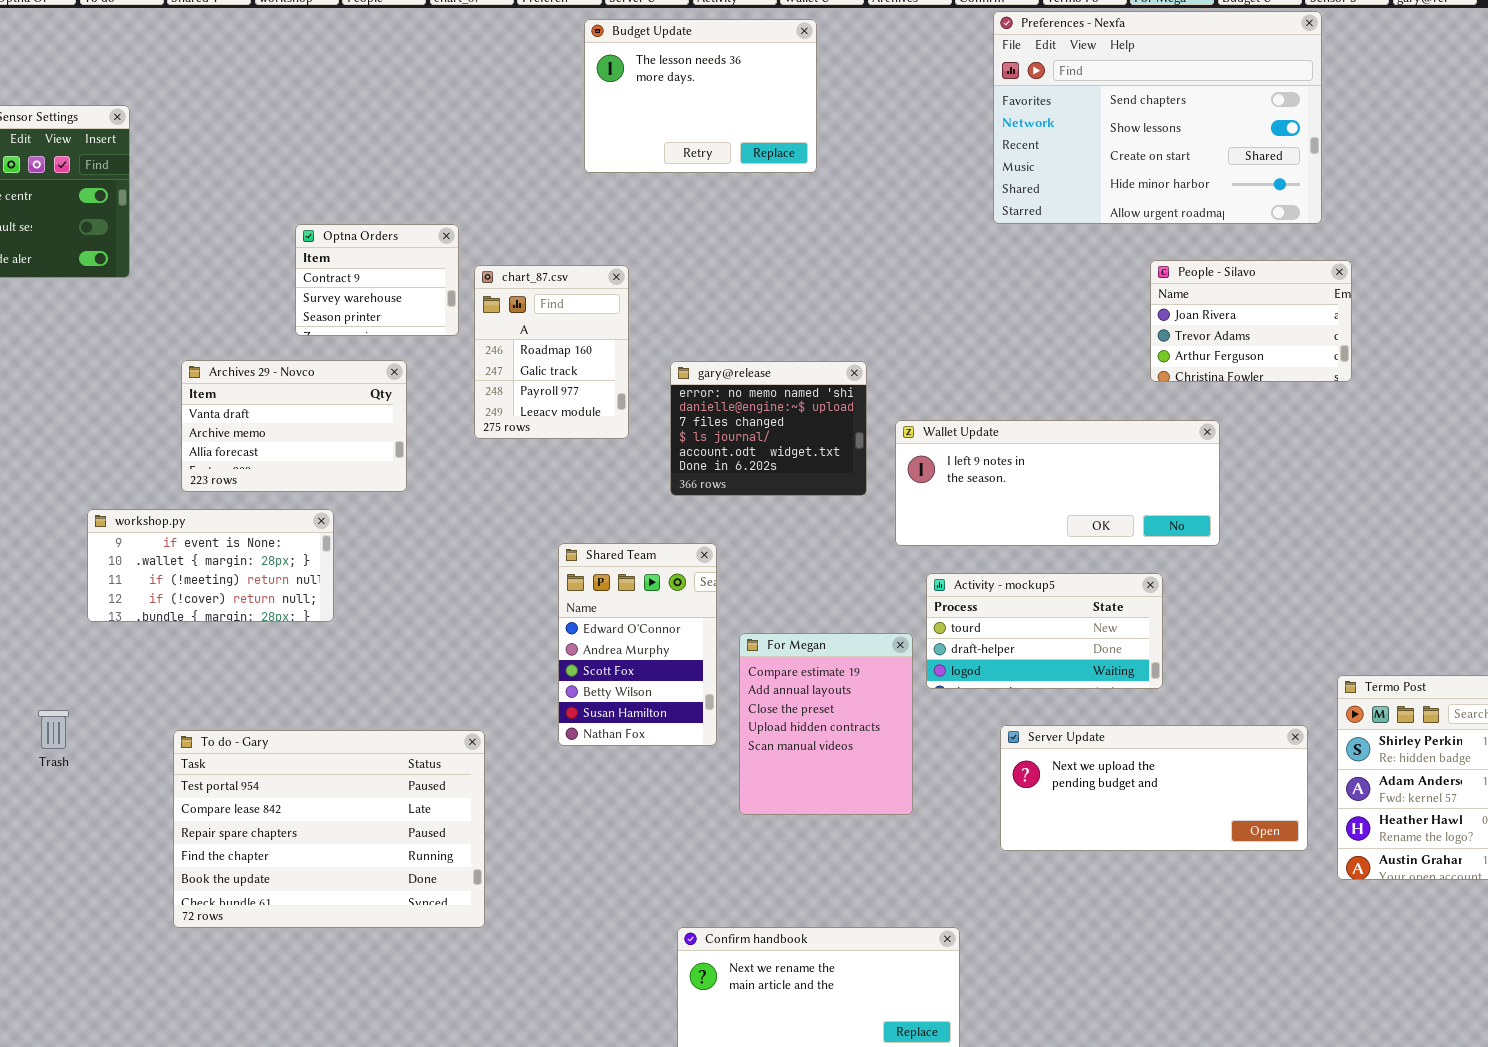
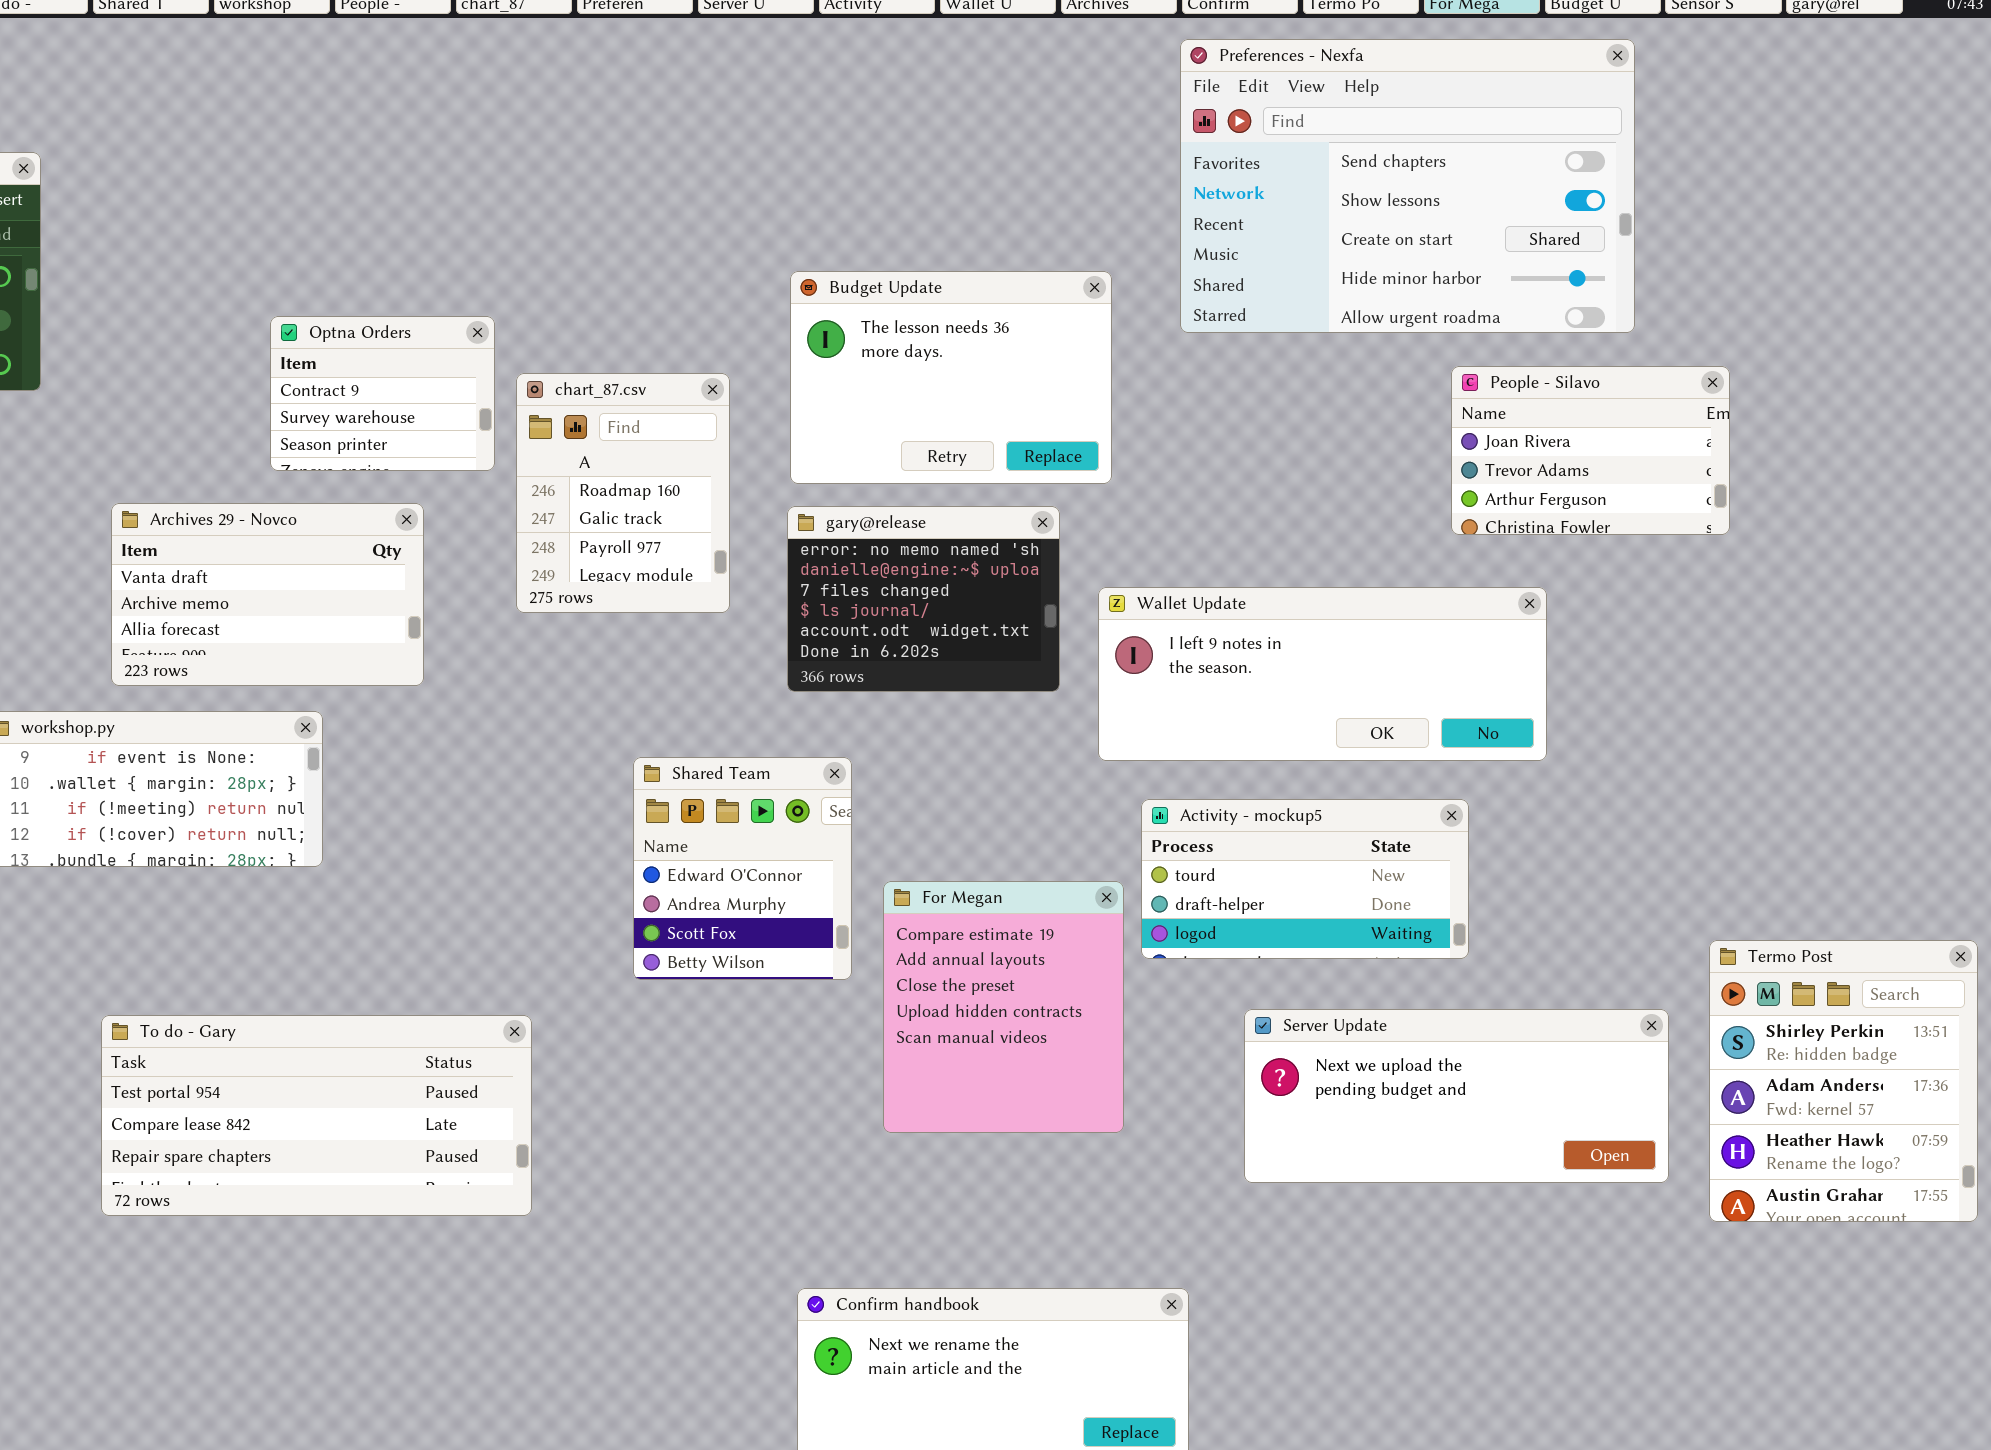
Preferences - Nexfa: [993,11,1322,224] -> [1180,39,1635,333], moved
Budget Update: [584,19,817,173] -> [790,271,1112,484], moved
Shared Team: [558,543,717,746] -> [633,757,852,980], resized
To do - Gary: [173,730,485,928] -> [101,1015,532,1216], resized

